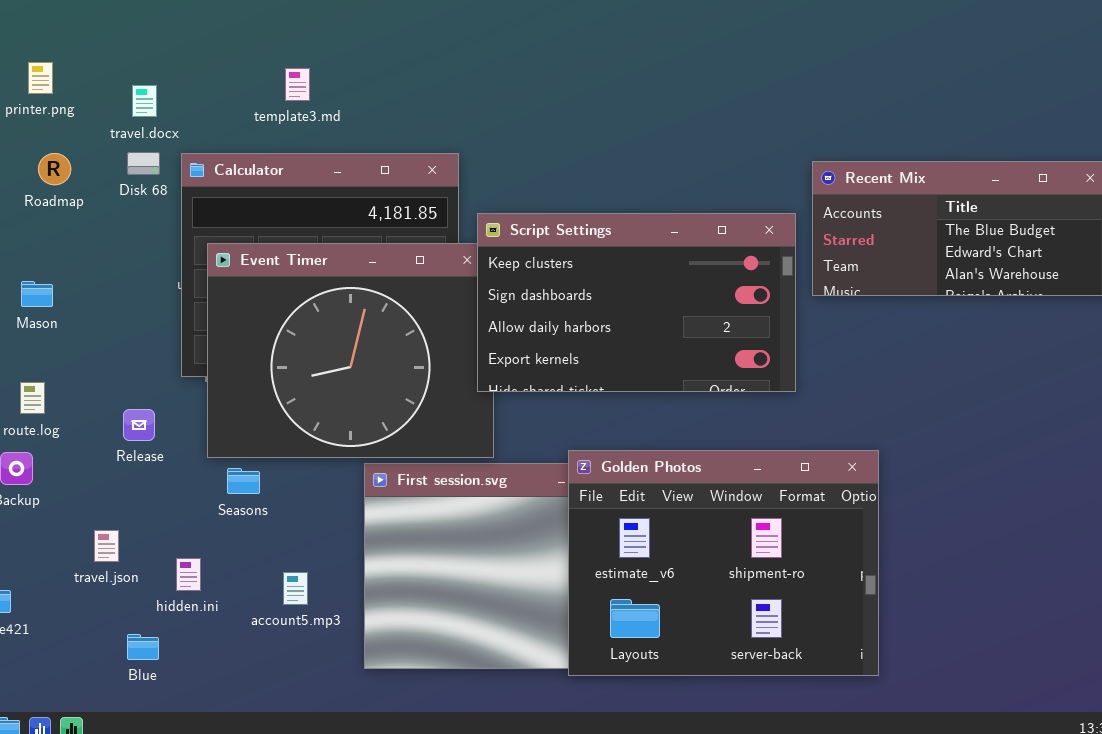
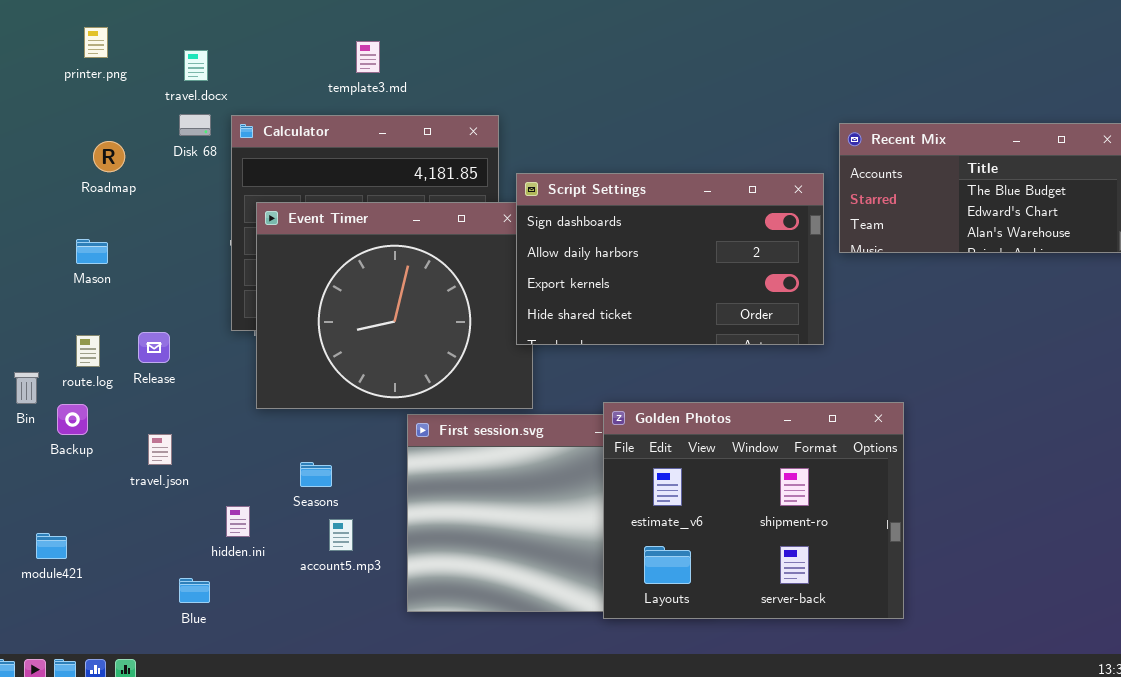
template3.md: [285,68,310,101] -> [356,41,380,73], moved
Roadmap: [38,153,71,185] -> [93,141,125,172], moved
Script Settings: [477,213,796,392] -> [516,173,824,345], scrolled down 1 row
Release: [123,409,155,441] -> [138,332,170,363], moved
Seasons: [227,468,260,494] -> [300,462,332,487], moved
travel.json: [94,530,119,562] -> [148,434,172,465], moved

